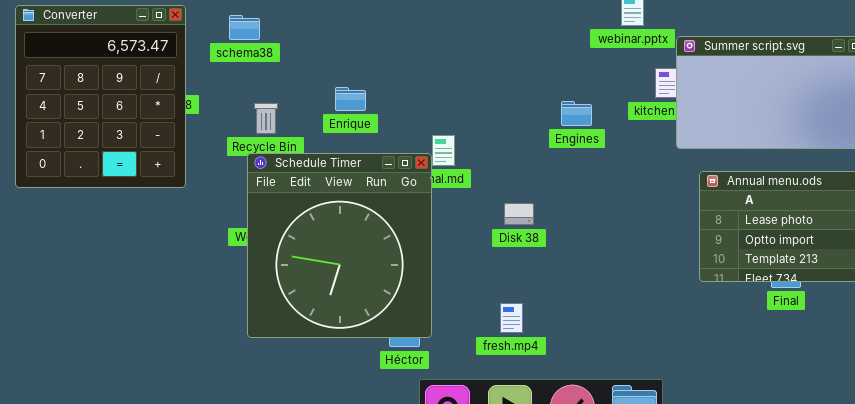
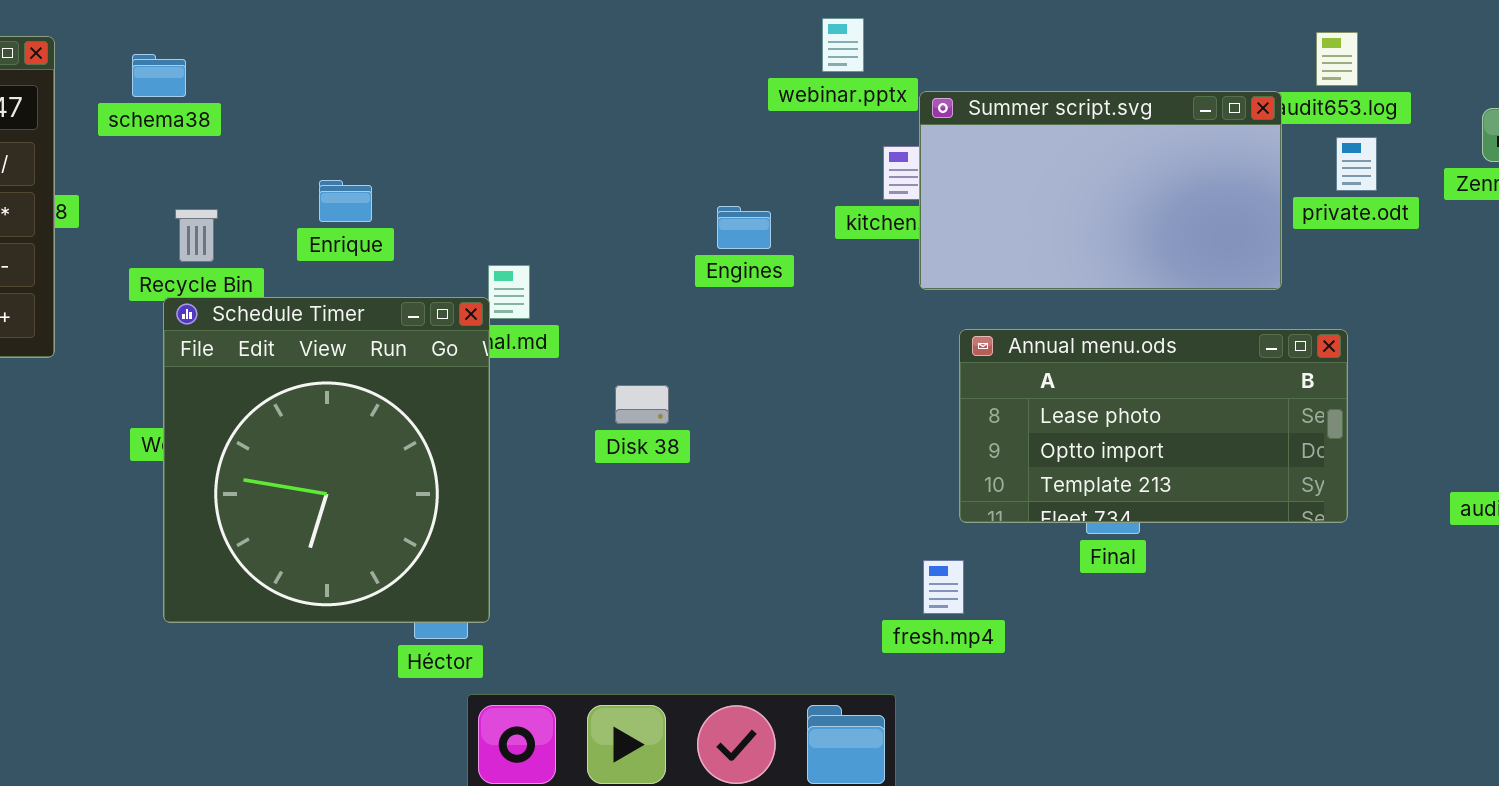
fresh.mp4: [500,303,523,333] -> [923,560,964,614], moved

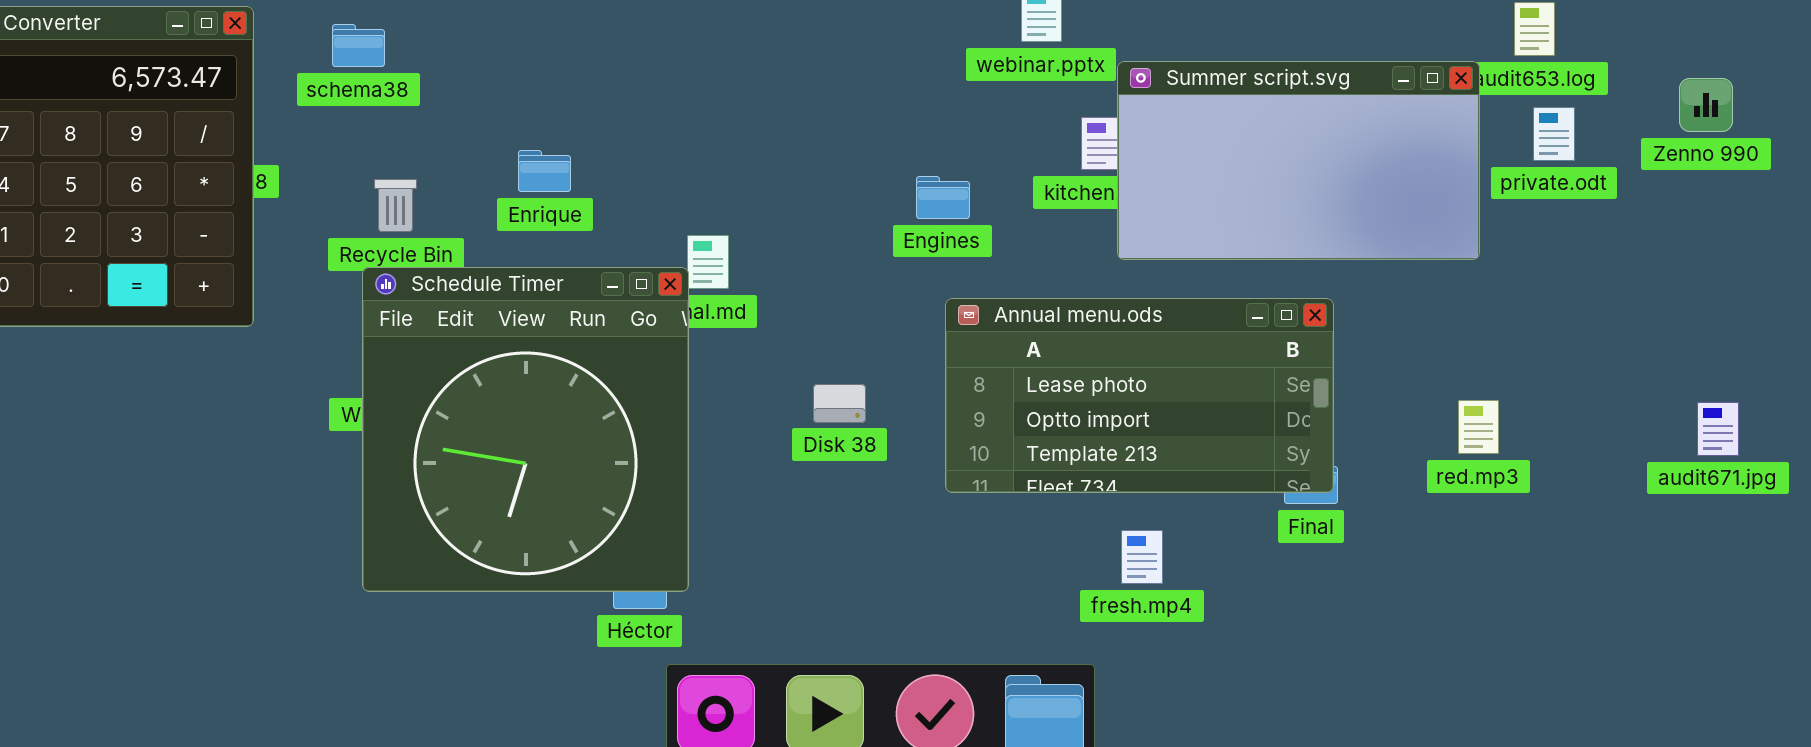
Annual menu.ods: [959,329,1348,523] -> [945,298,1334,493], moved
Disk 38: [615,385,669,424] -> [813,384,866,423], moved

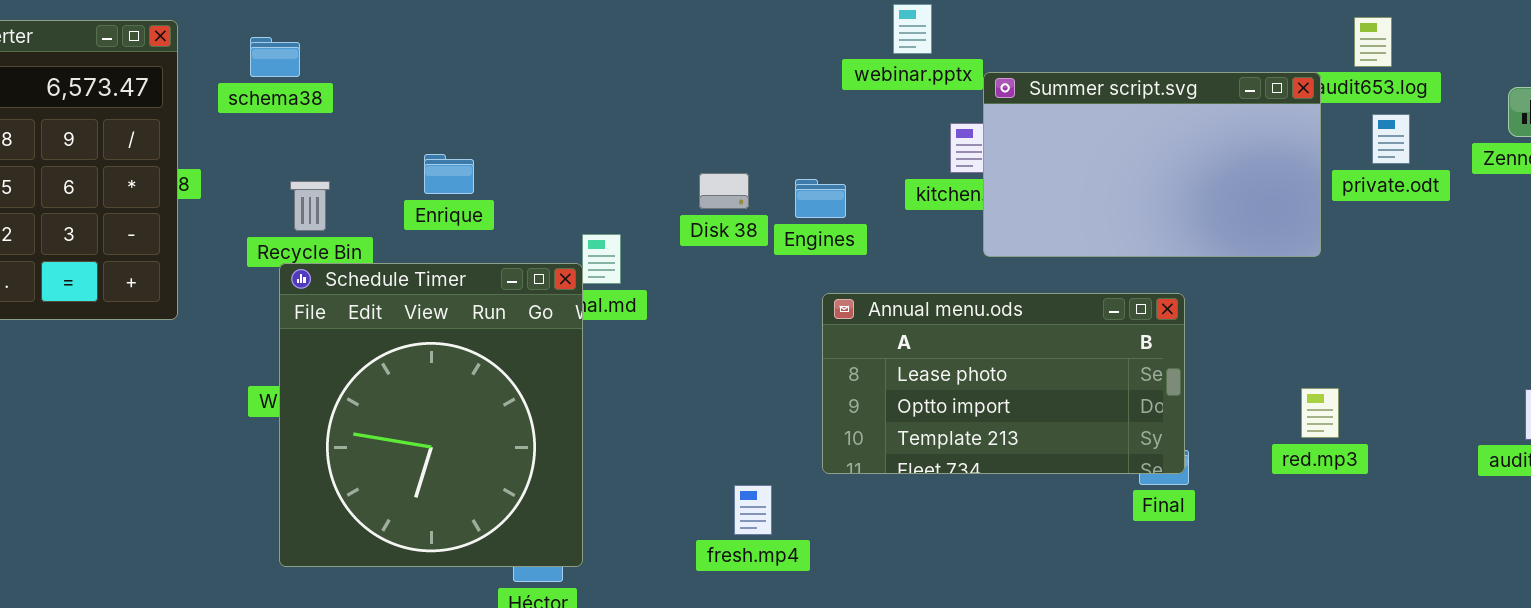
Disk 38: [813,384,866,423] -> [699,173,749,209], moved
fresh.mp4: [1121,530,1163,584] -> [734,485,772,535], moved

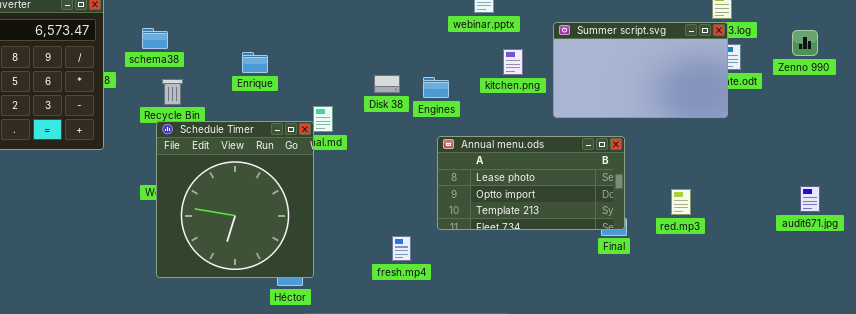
schema38: [250,37,300,77] -> [142,28,168,49], moved
Summer script.svg: [983,72,1321,257] -> [553,22,728,118], moved
Enrique: [424,154,474,194] -> [242,52,268,73], moved
red.mp3: [1301,388,1339,438] -> [671,189,691,215], moved

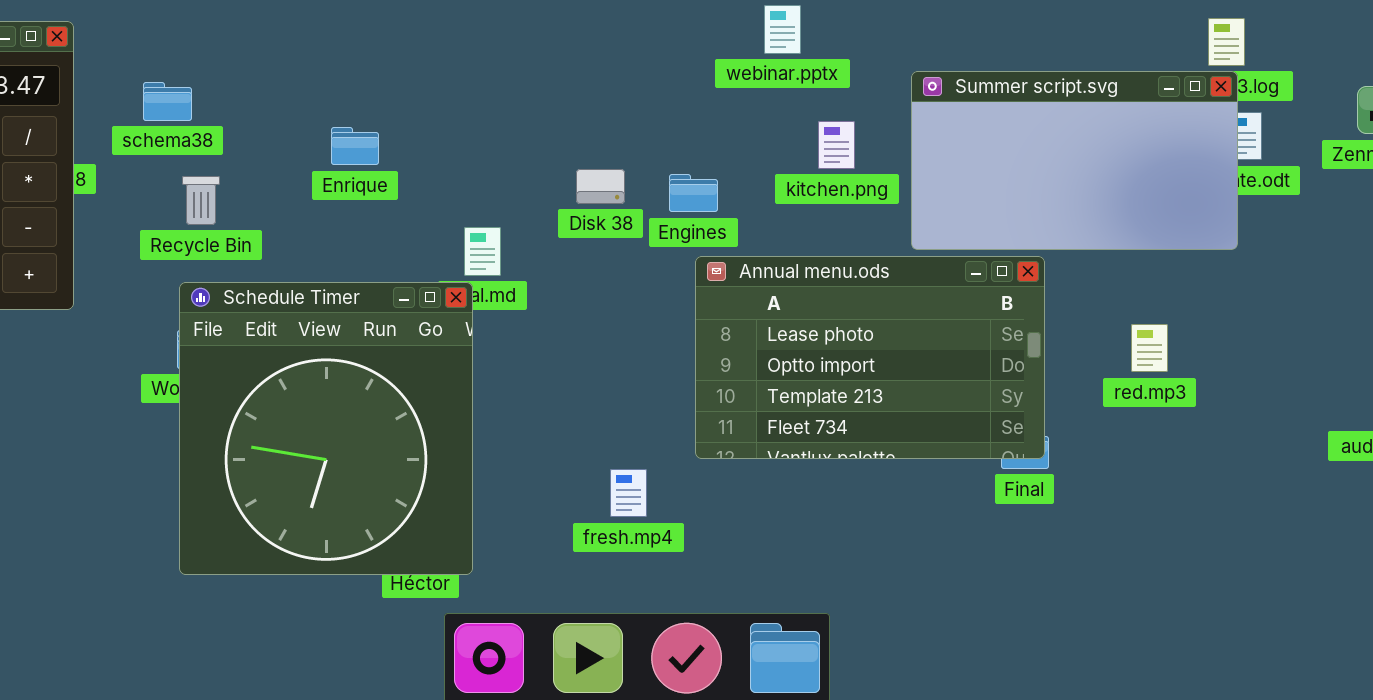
Schedule Timer: [156,121,314,278] -> [179,282,473,575], moved
Annual menu.ods: [437,136,625,230] -> [695,256,1045,459], resized
red.mp3: [671,189,691,215] -> [1131,324,1168,372], moved

